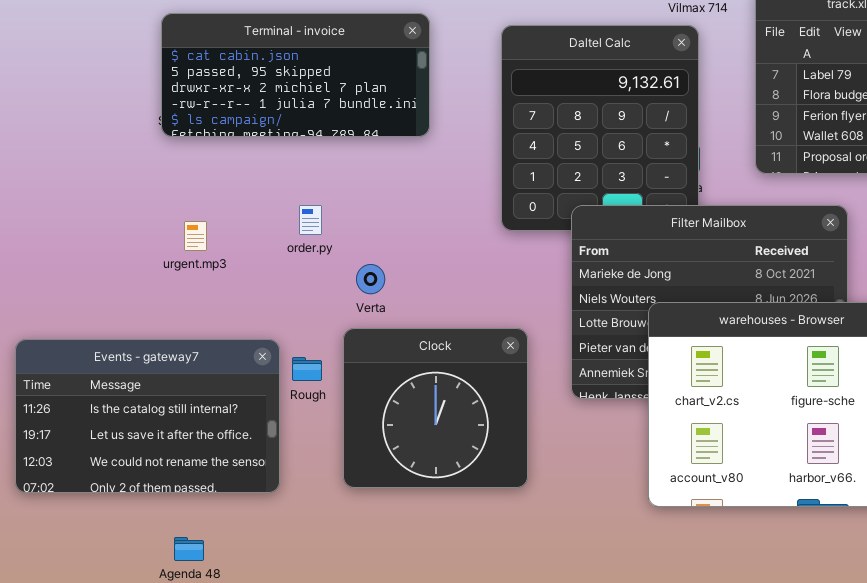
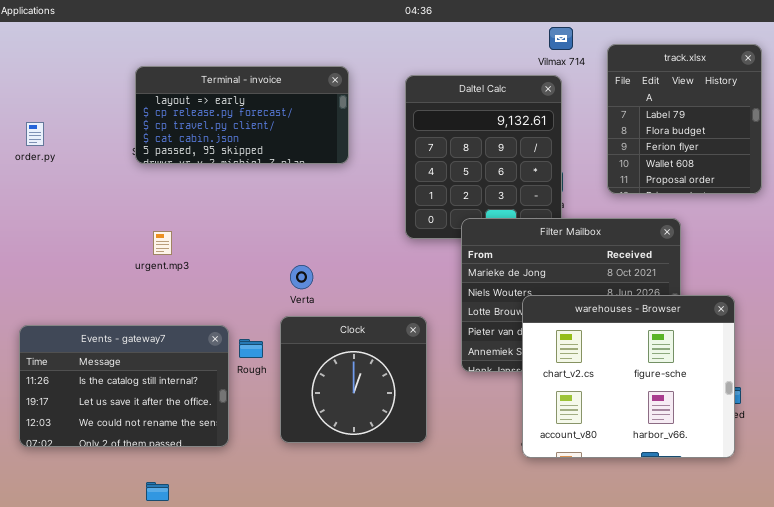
Terminal - invoice: [161,13,430,137] -> [135,66,349,164], scrolled up 3 rows
order.py: [299,205,322,235] -> [26,122,44,146], moved

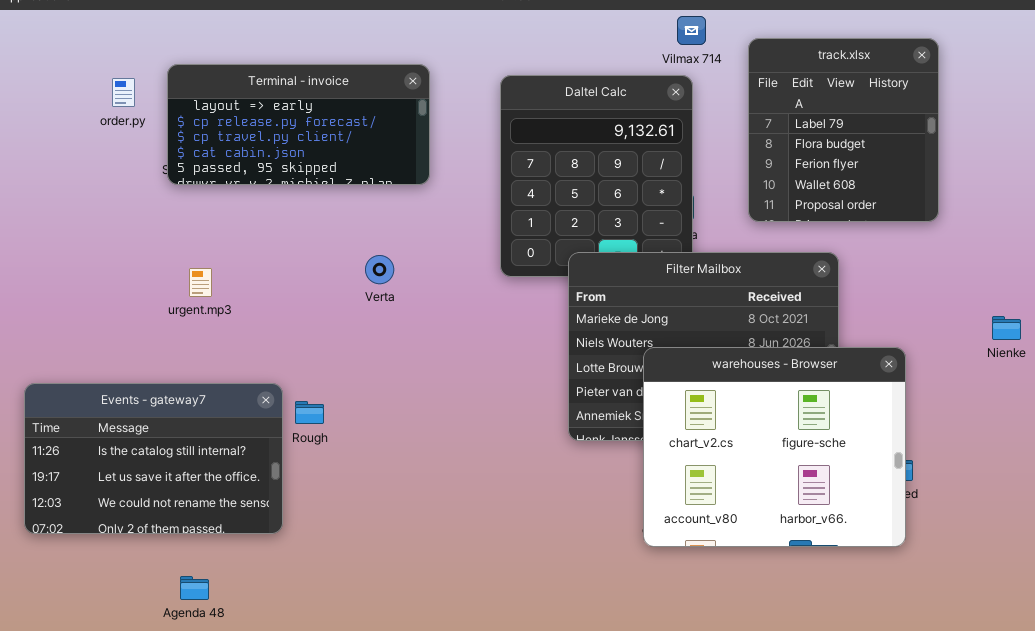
order.py: [26,122,44,146] -> [112,78,135,107], moved
Verta: [290,265,313,289] -> [365,255,394,284], moved
Clock: [280,316,427,443] -> none, closed

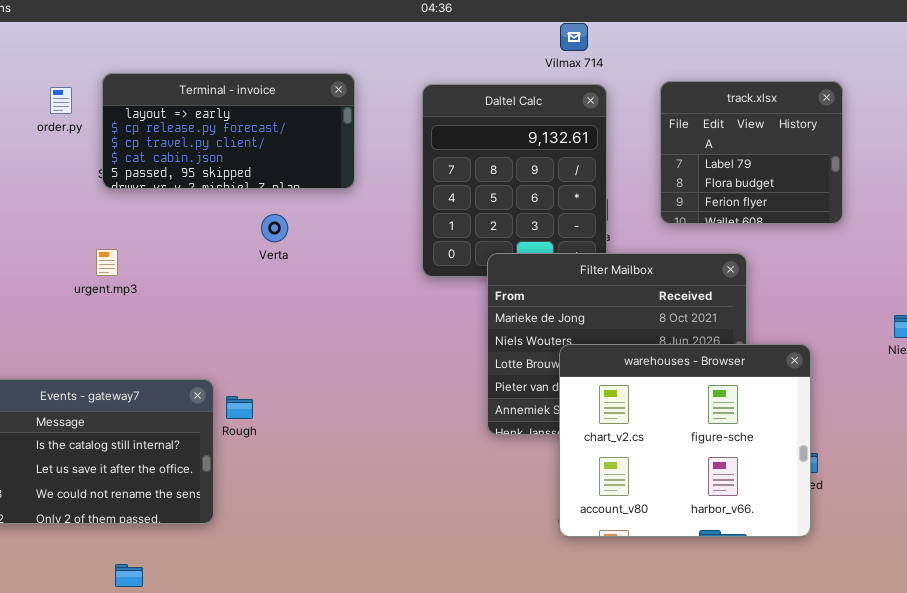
Vilmax 714: [677,16,706,45] -> [560,23,588,51], moved
track.xlsx: [748,38,939,222] -> [660,81,843,224], resized
Verta: [365,255,394,284] -> [261,214,288,242], moved
urgent.mp3: [189,268,212,297] -> [96,249,118,276], moved

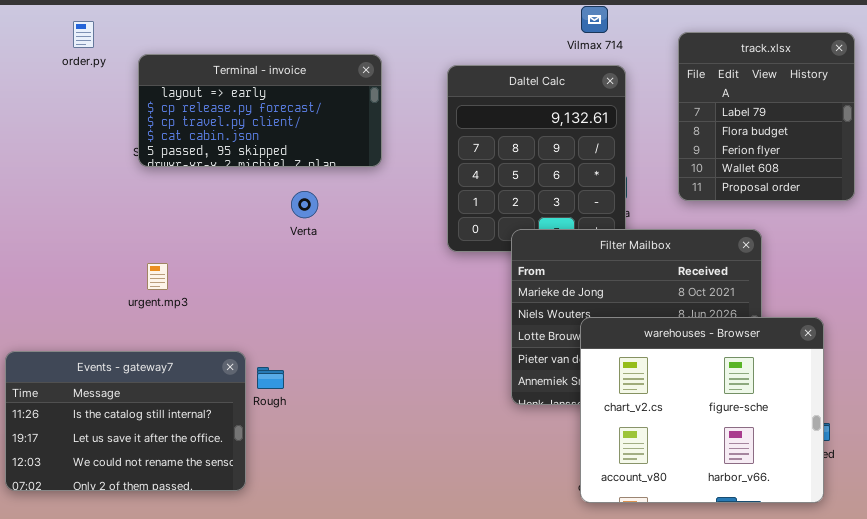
track.xlsx: [660,81,843,224] -> [678,32,855,201], resized
order.py: [50,87,72,114] -> [73,21,94,48], moved
urgent.mp3: [96,249,118,276] -> [147,263,168,290], moved

